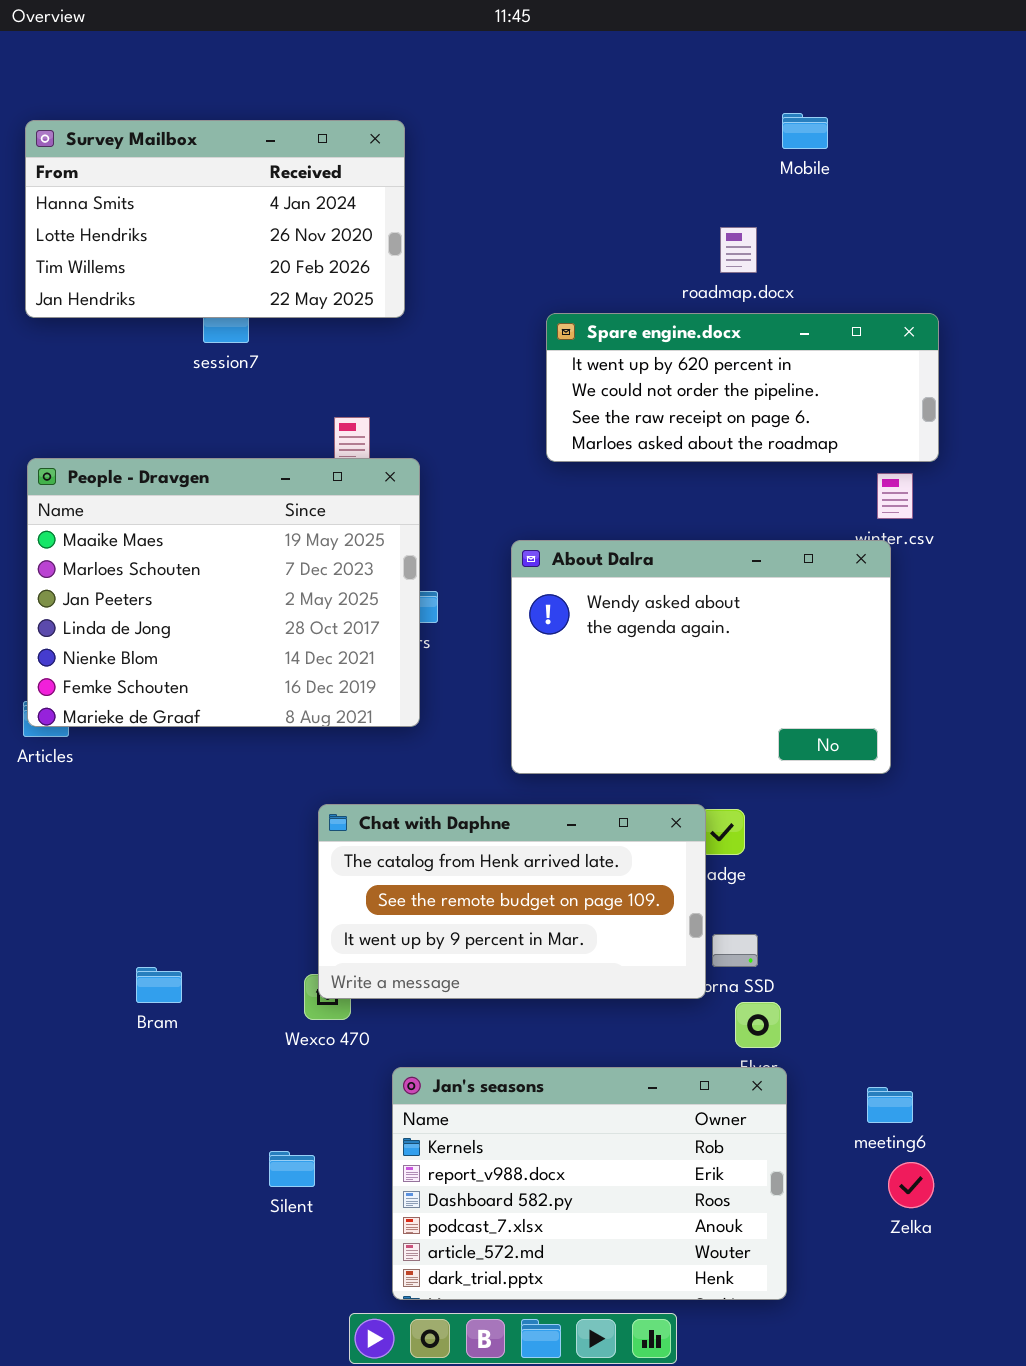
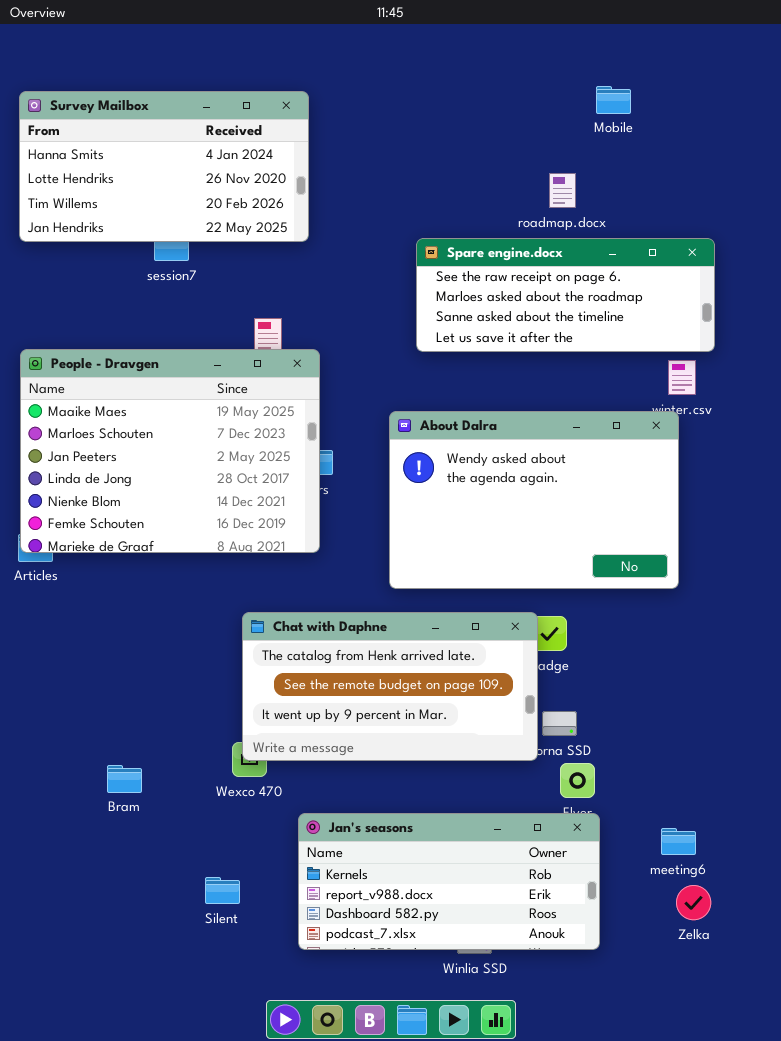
Spare engine.docx: [546,313,939,462] -> [416,238,715,352], scrolled down 2 rows
Bram: [136,967,182,1003] -> [107,765,142,793], moved
Jan's seasons: [392,1067,787,1300] -> [298,813,600,950], resized

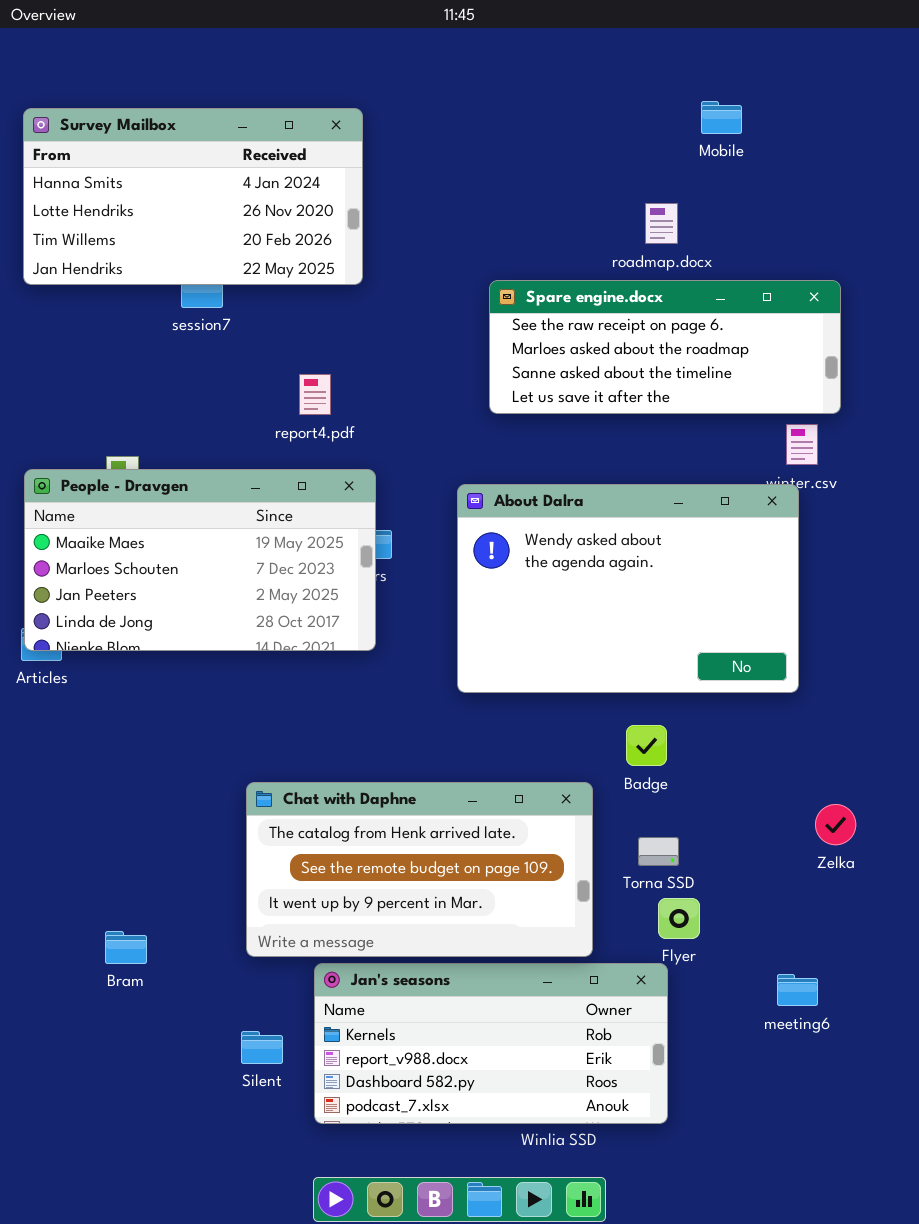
People - Dravgen: [20,349,320,553] -> [24,469,376,651], resized
Chat with Daphne: [242,612,538,761] -> [246,782,593,957], moved
Bram: [107,765,142,793] -> [105,931,147,964], moved
Jan's seasons: [298,813,600,950] -> [314,963,668,1124], moved
Zelka: [676,885,711,920] -> [815,804,856,845], moved

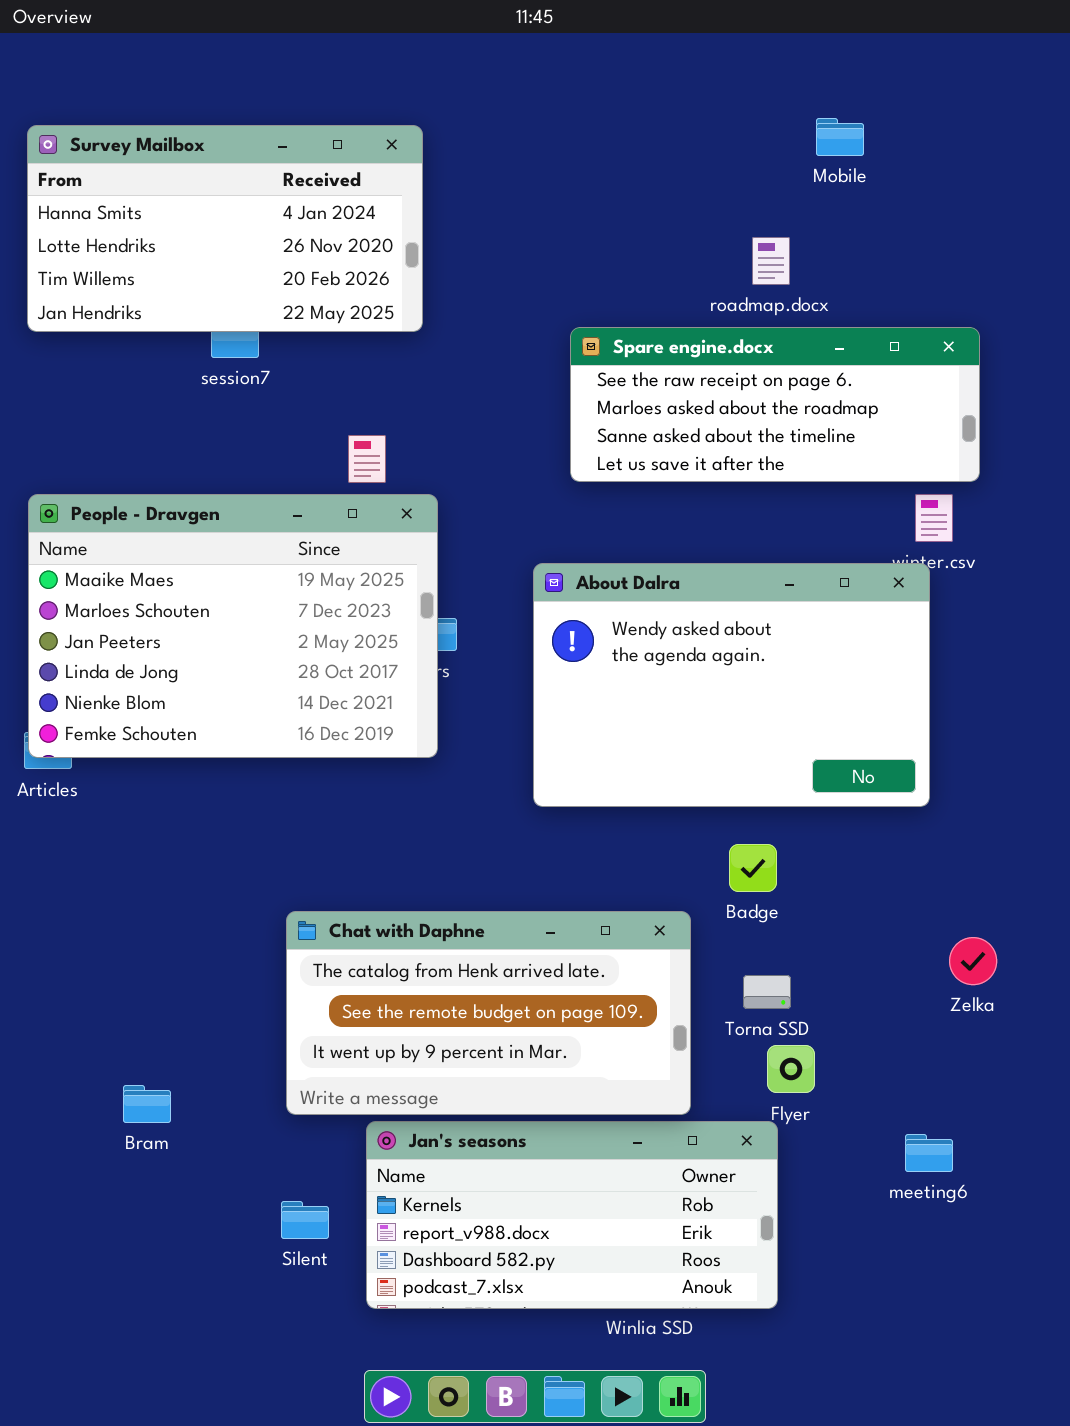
People - Dravgen: [24,469,376,651] -> [28,494,438,758], resized

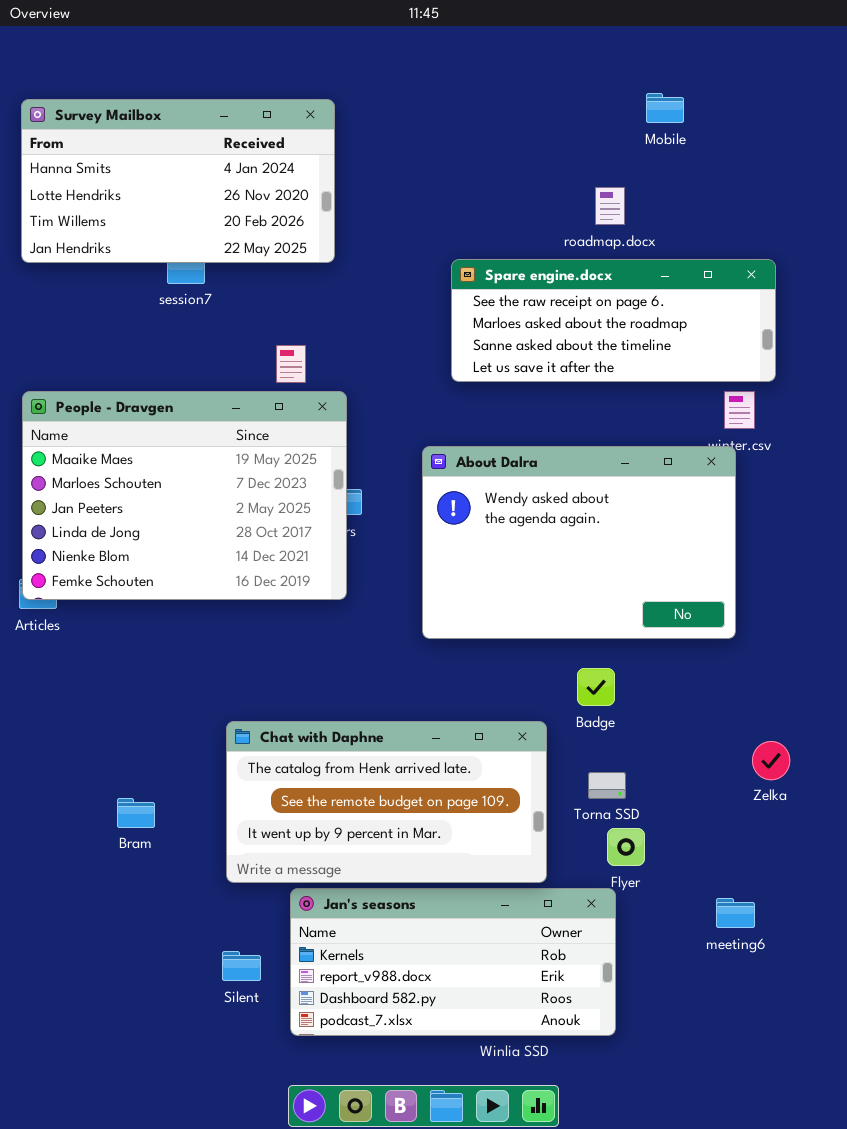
Bram: [123,1085,171,1123] -> [117,798,155,828], moved

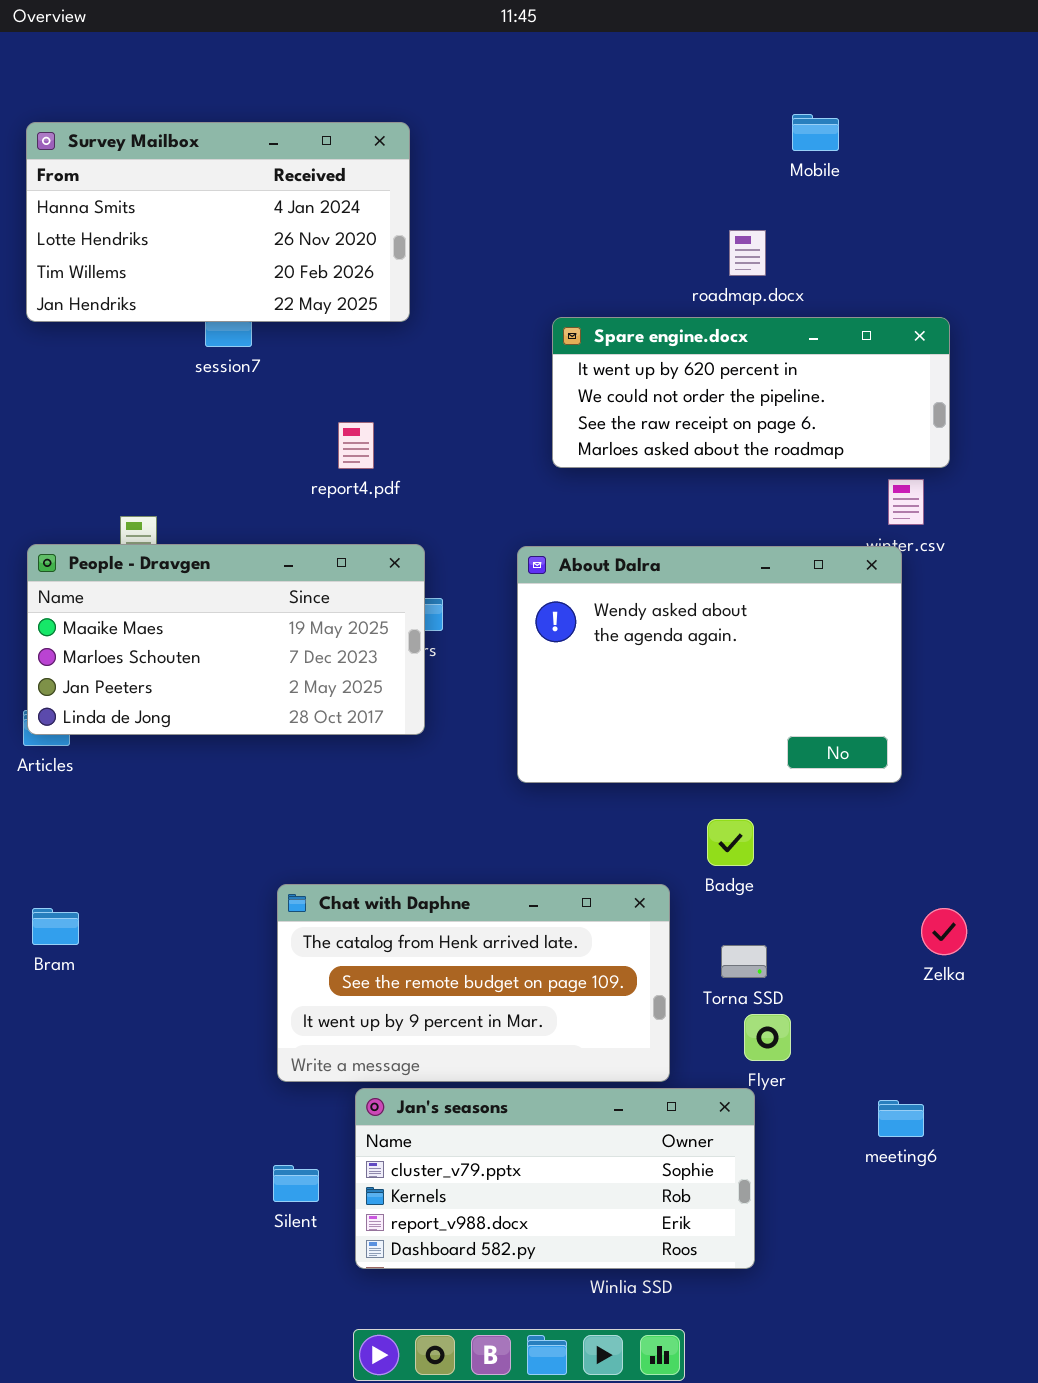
Spare engine.docx: [451,259,776,382] -> [552,317,950,468], scrolled up 2 rows
People - Dravgen: [22,391,347,600] -> [27,544,425,735], resized
Bram: [117,798,155,828] -> [32,908,79,945], moved
Jan's seasons: [290,888,616,1036] -> [355,1088,755,1269], scrolled up 1 row

